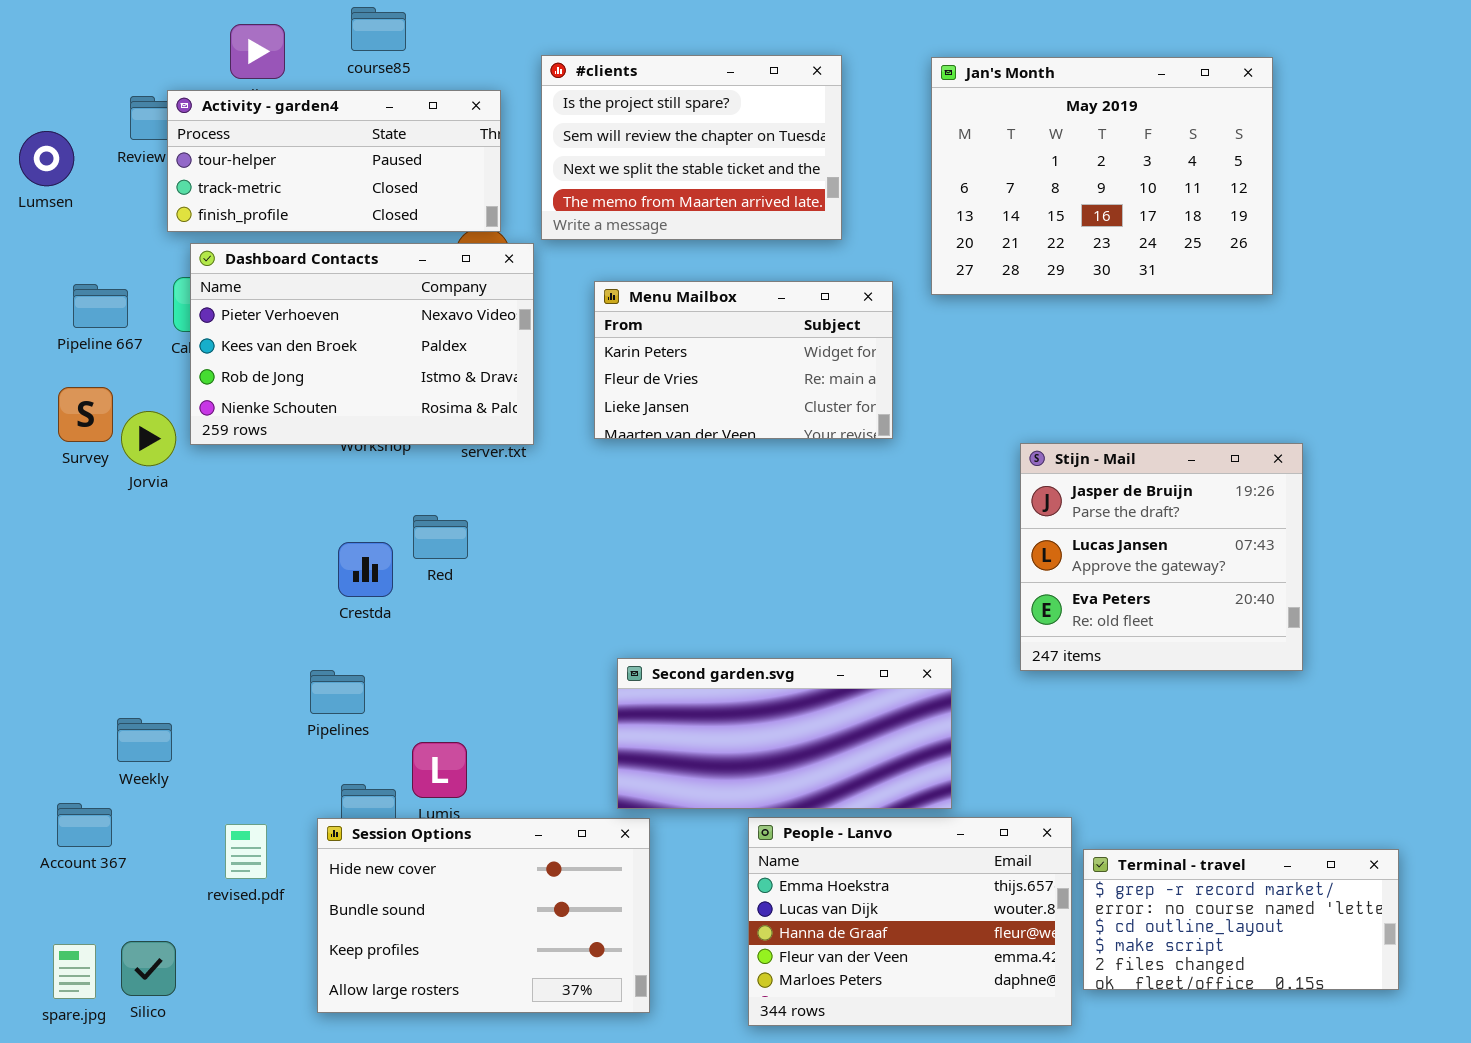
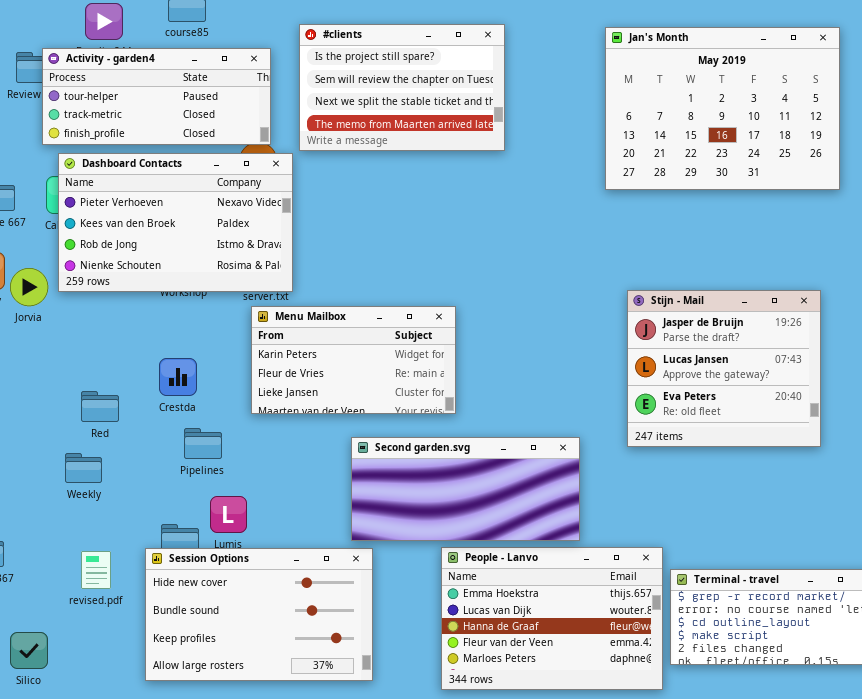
Jan's Month: [931,57,1273,295] -> [605,27,840,190], moved
Menu Mailbox: [594,281,893,439] -> [251,306,456,414], moved
Red: [413,515,468,559] -> [81,391,119,422], moved
Pipelines: [310,670,365,714] -> [184,428,222,459], moved
Weekly: [117,718,172,762] -> [65,453,102,483], moved

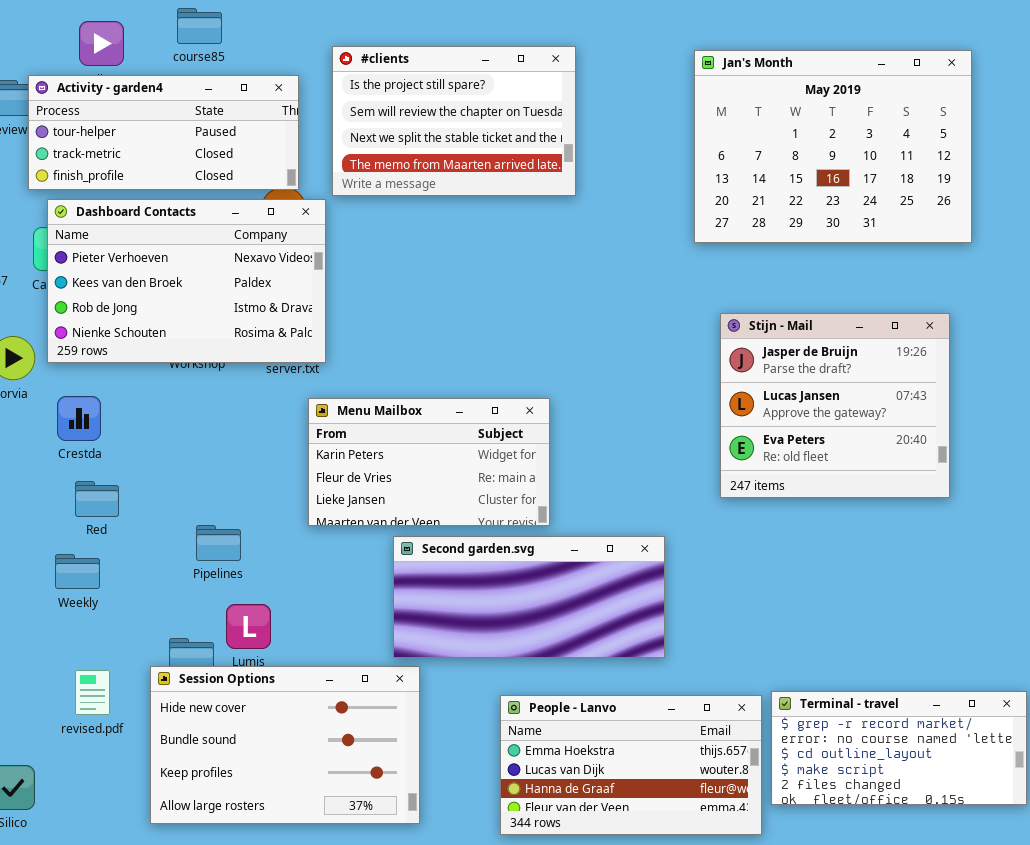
Stijn - Mail: [627,290,821,447] -> [720,313,950,498], moved
Menu Mailbox: [251,306,456,414] -> [308,398,550,526], moved
Crestda: [159,358,197,396] -> [57,396,101,441], moved
People - Lanvo: [441,547,663,690] -> [500,695,762,835], resized

